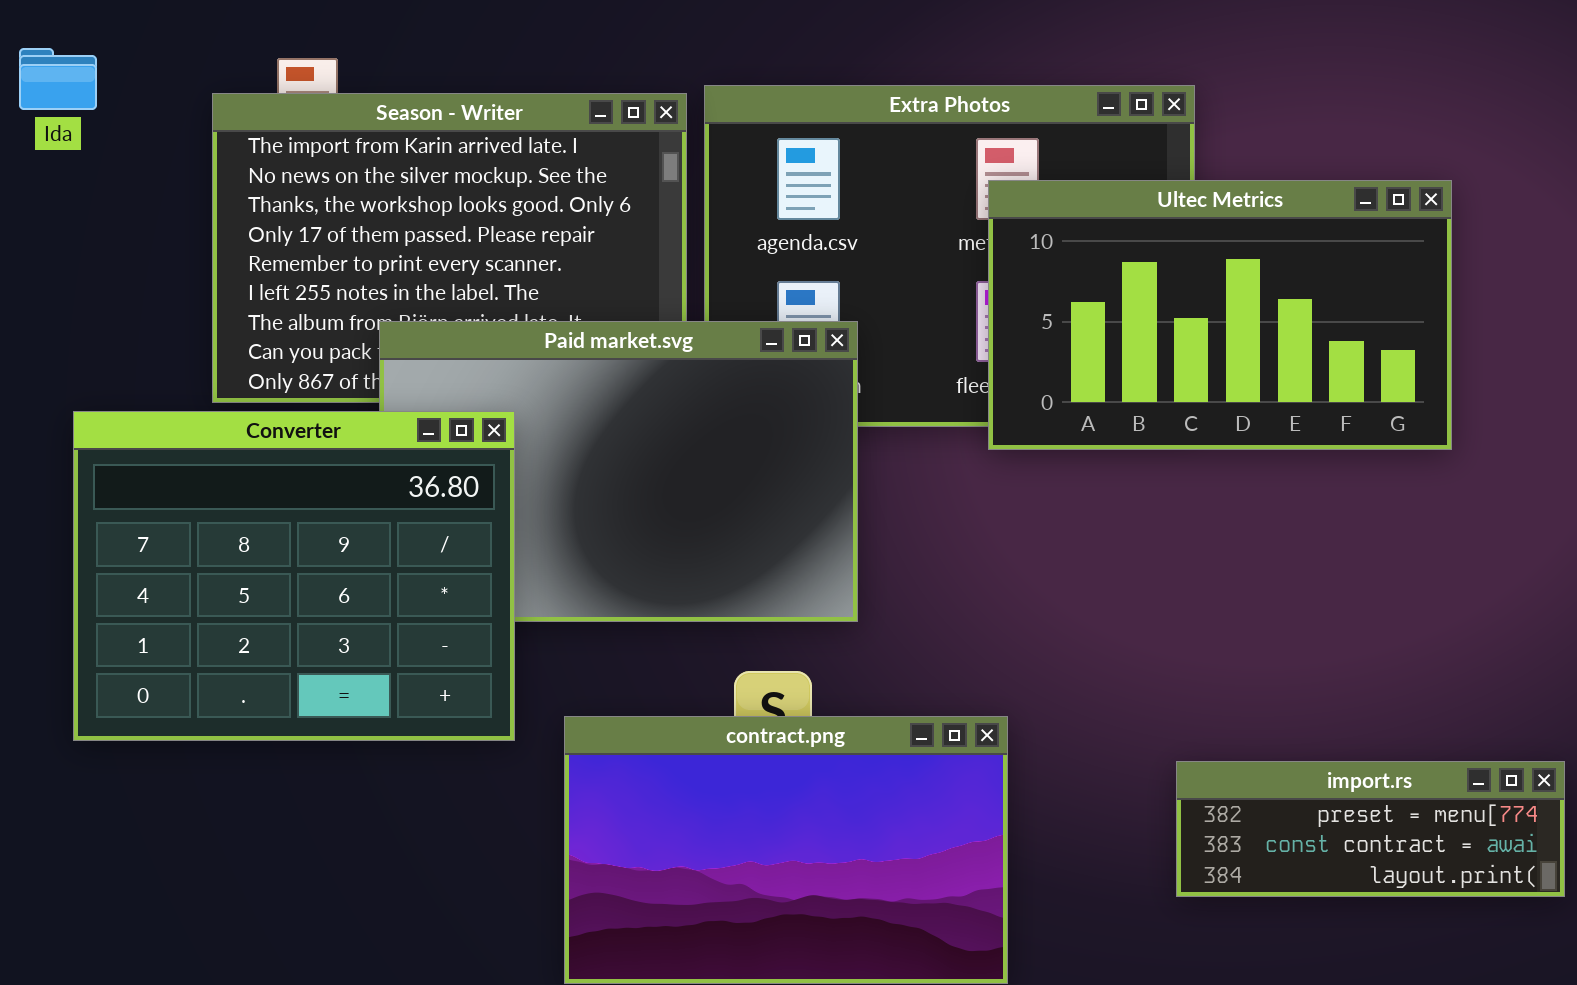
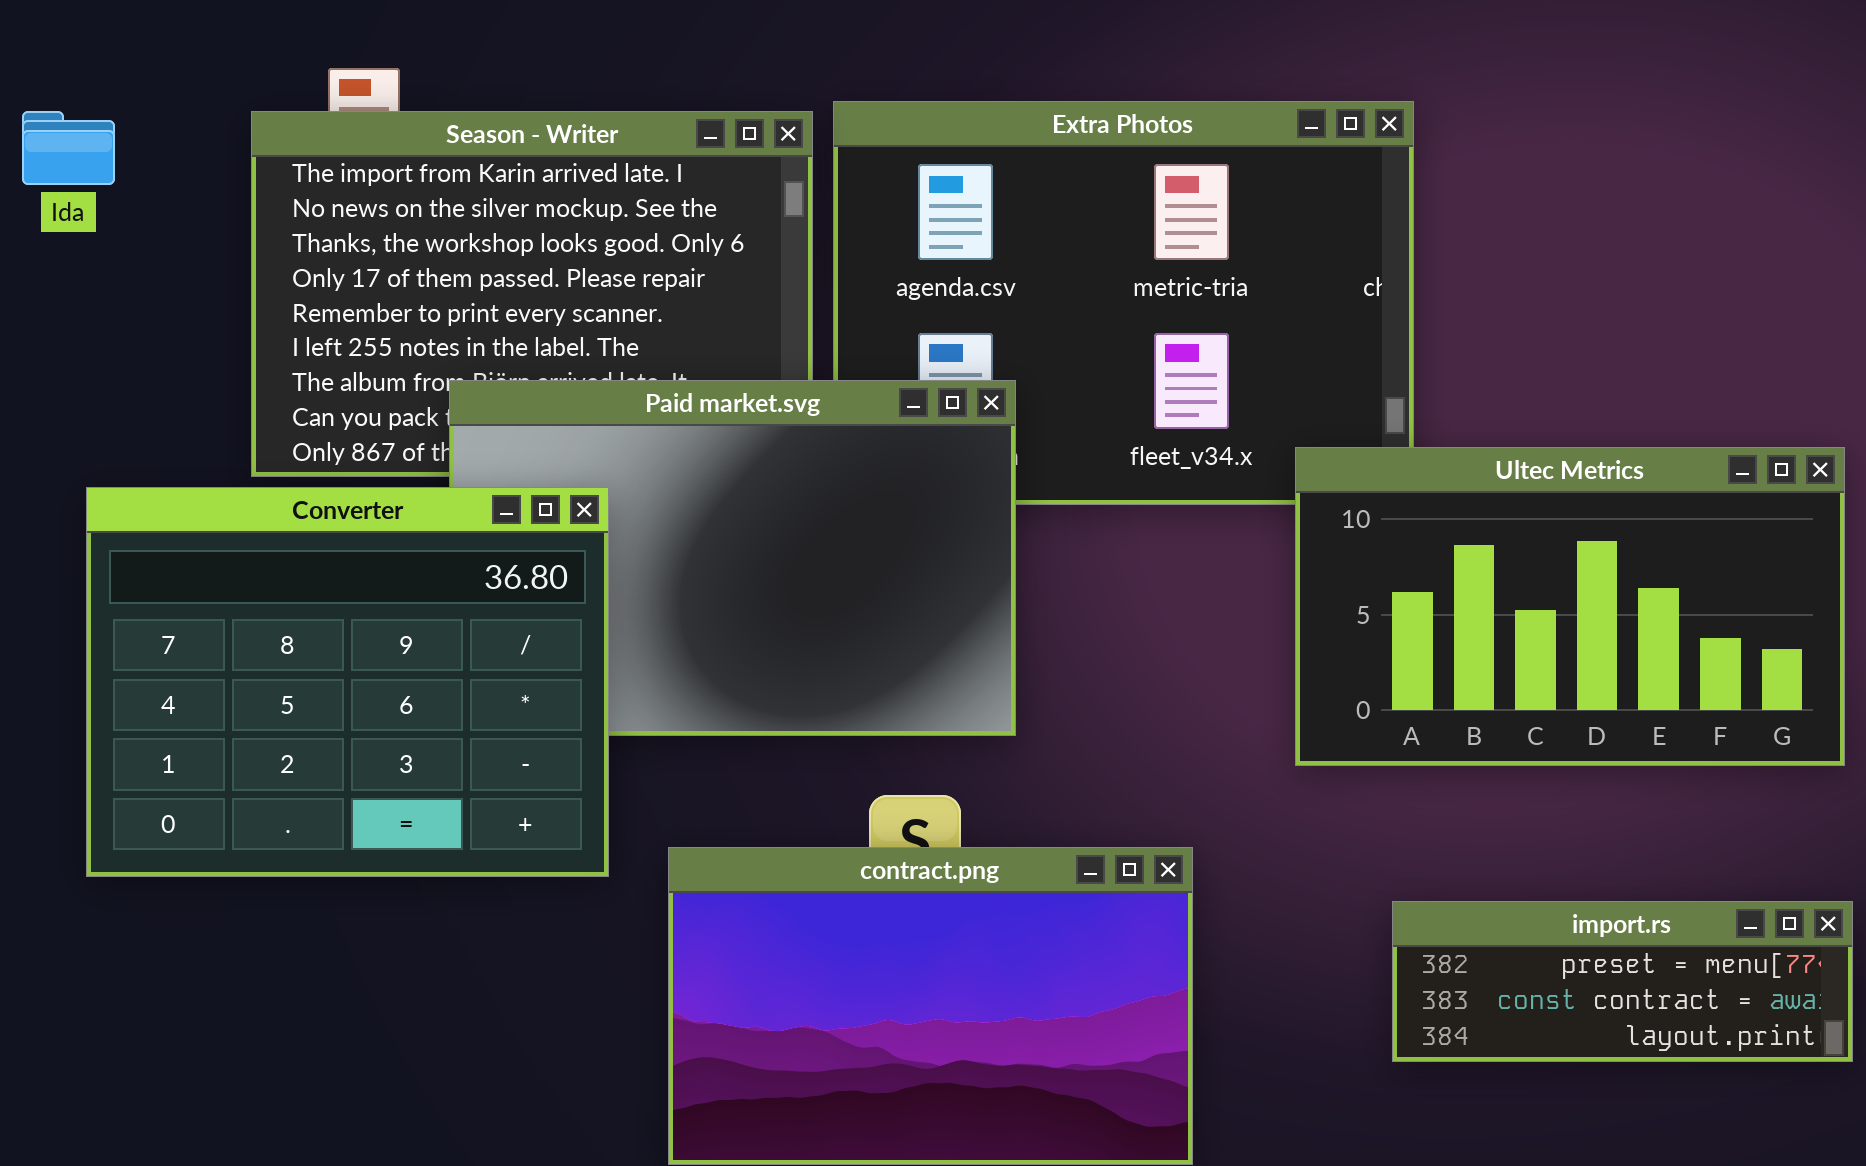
Ida: [19,48,97,110] -> [22,111,115,185], moved
Ultec Metrics: [988,180,1452,450] -> [1295,447,1845,766], moved

